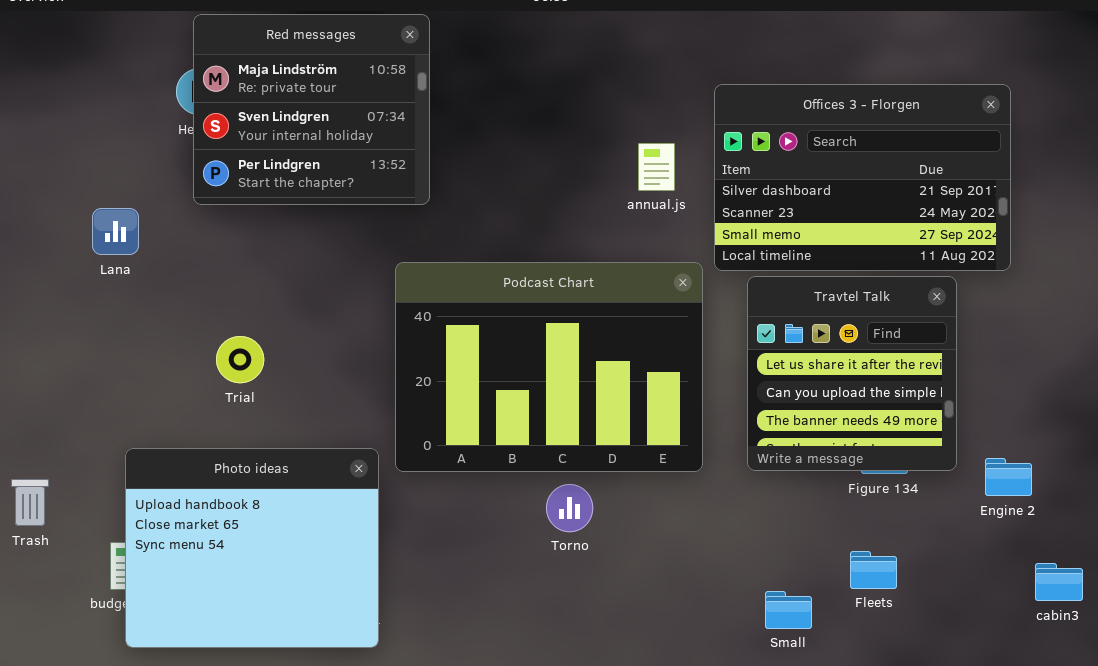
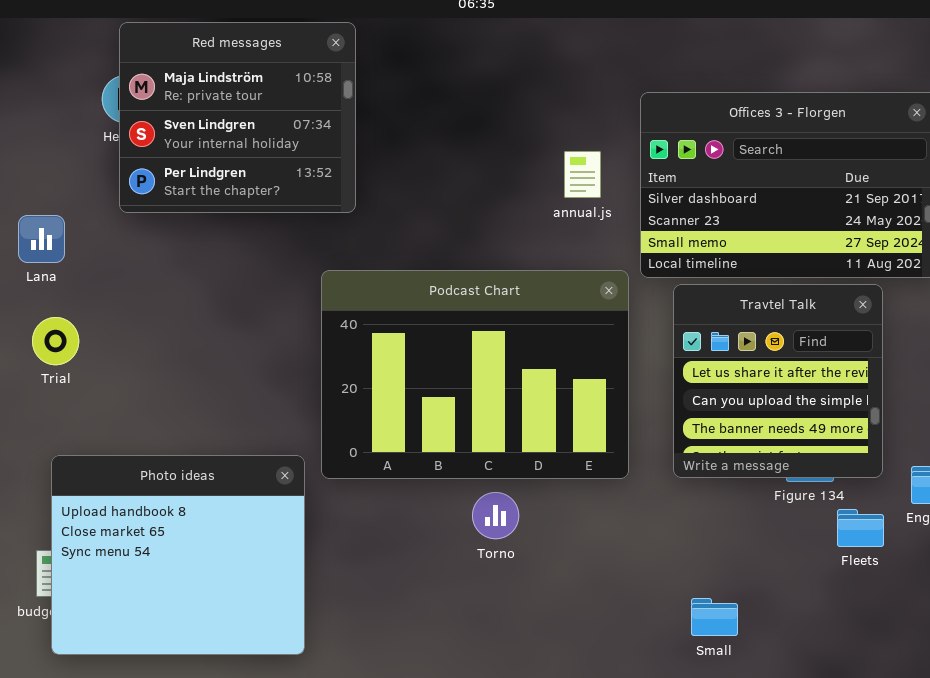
Trial: [216,336,264,383] -> [32,317,79,365], moved
Fleets: [850,551,897,589] -> [837,509,884,547], moved

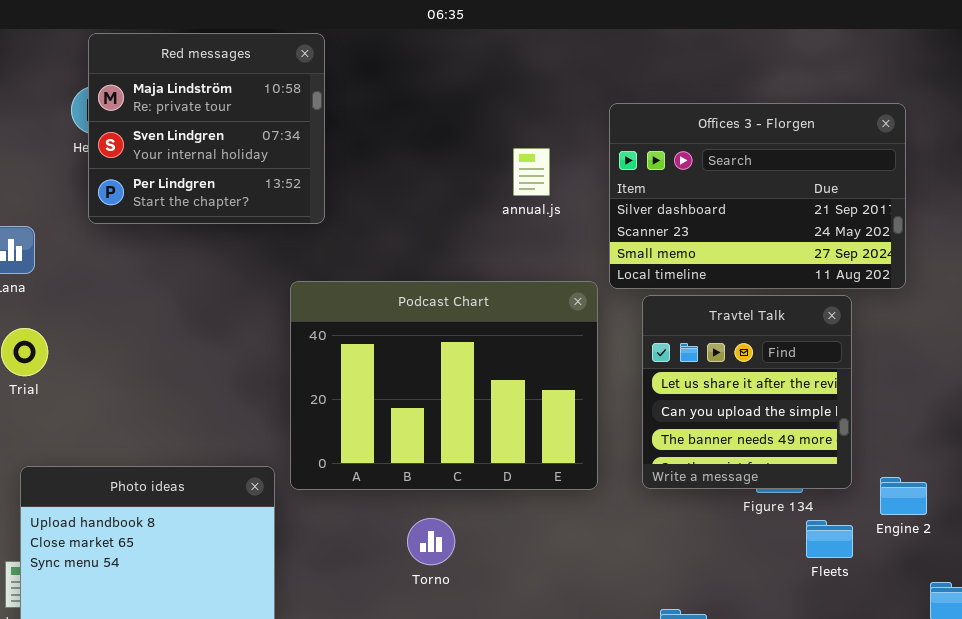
annual.js: [564,151,601,198] -> [513,148,550,196], moved
Torno: [472,492,519,539] -> [407,518,455,565], moved

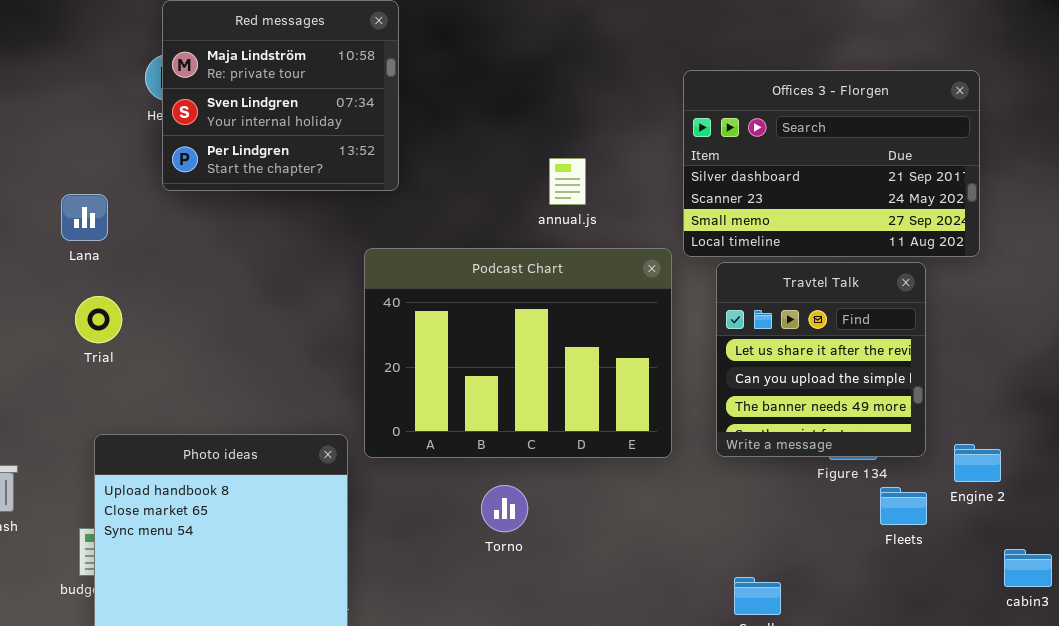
annual.js: [513,148,550,196] -> [549,158,586,205], moved

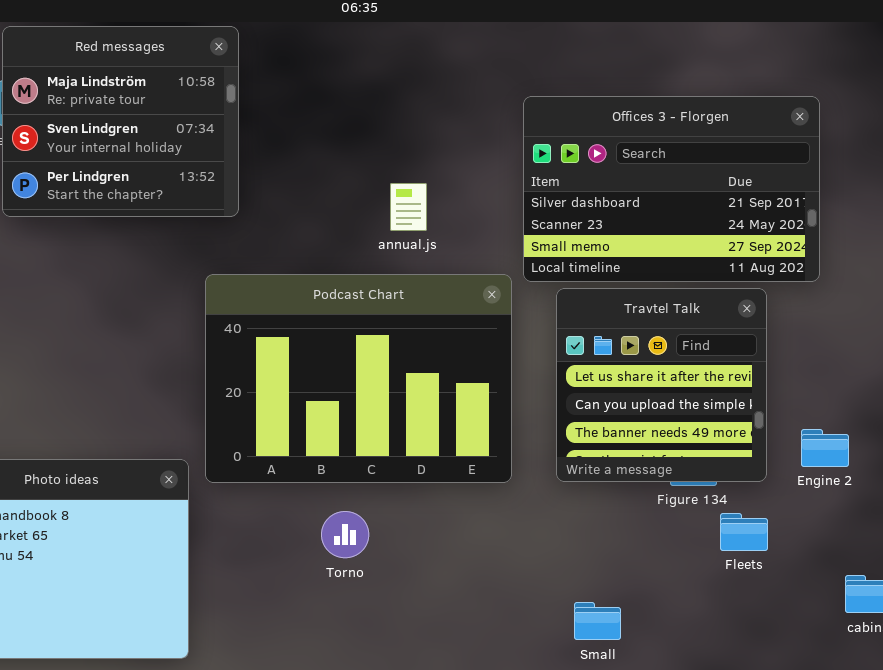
Engine 2: [954,444,1001,482] -> [801,429,849,467], moved

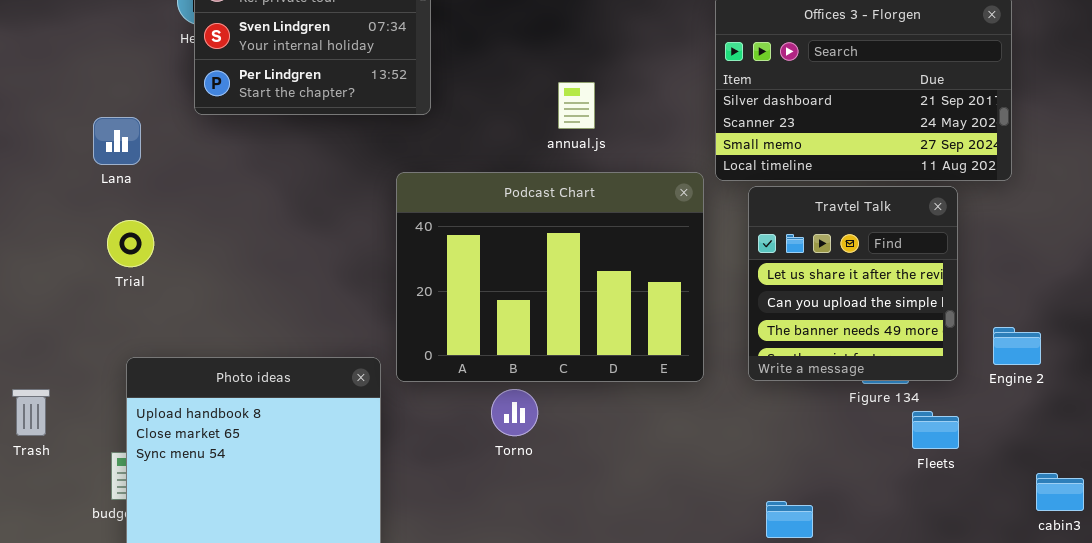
annual.js: [390,183,427,231] -> [558,82,595,129], moved
Torno: [321,511,369,558] -> [491,389,538,436], moved

